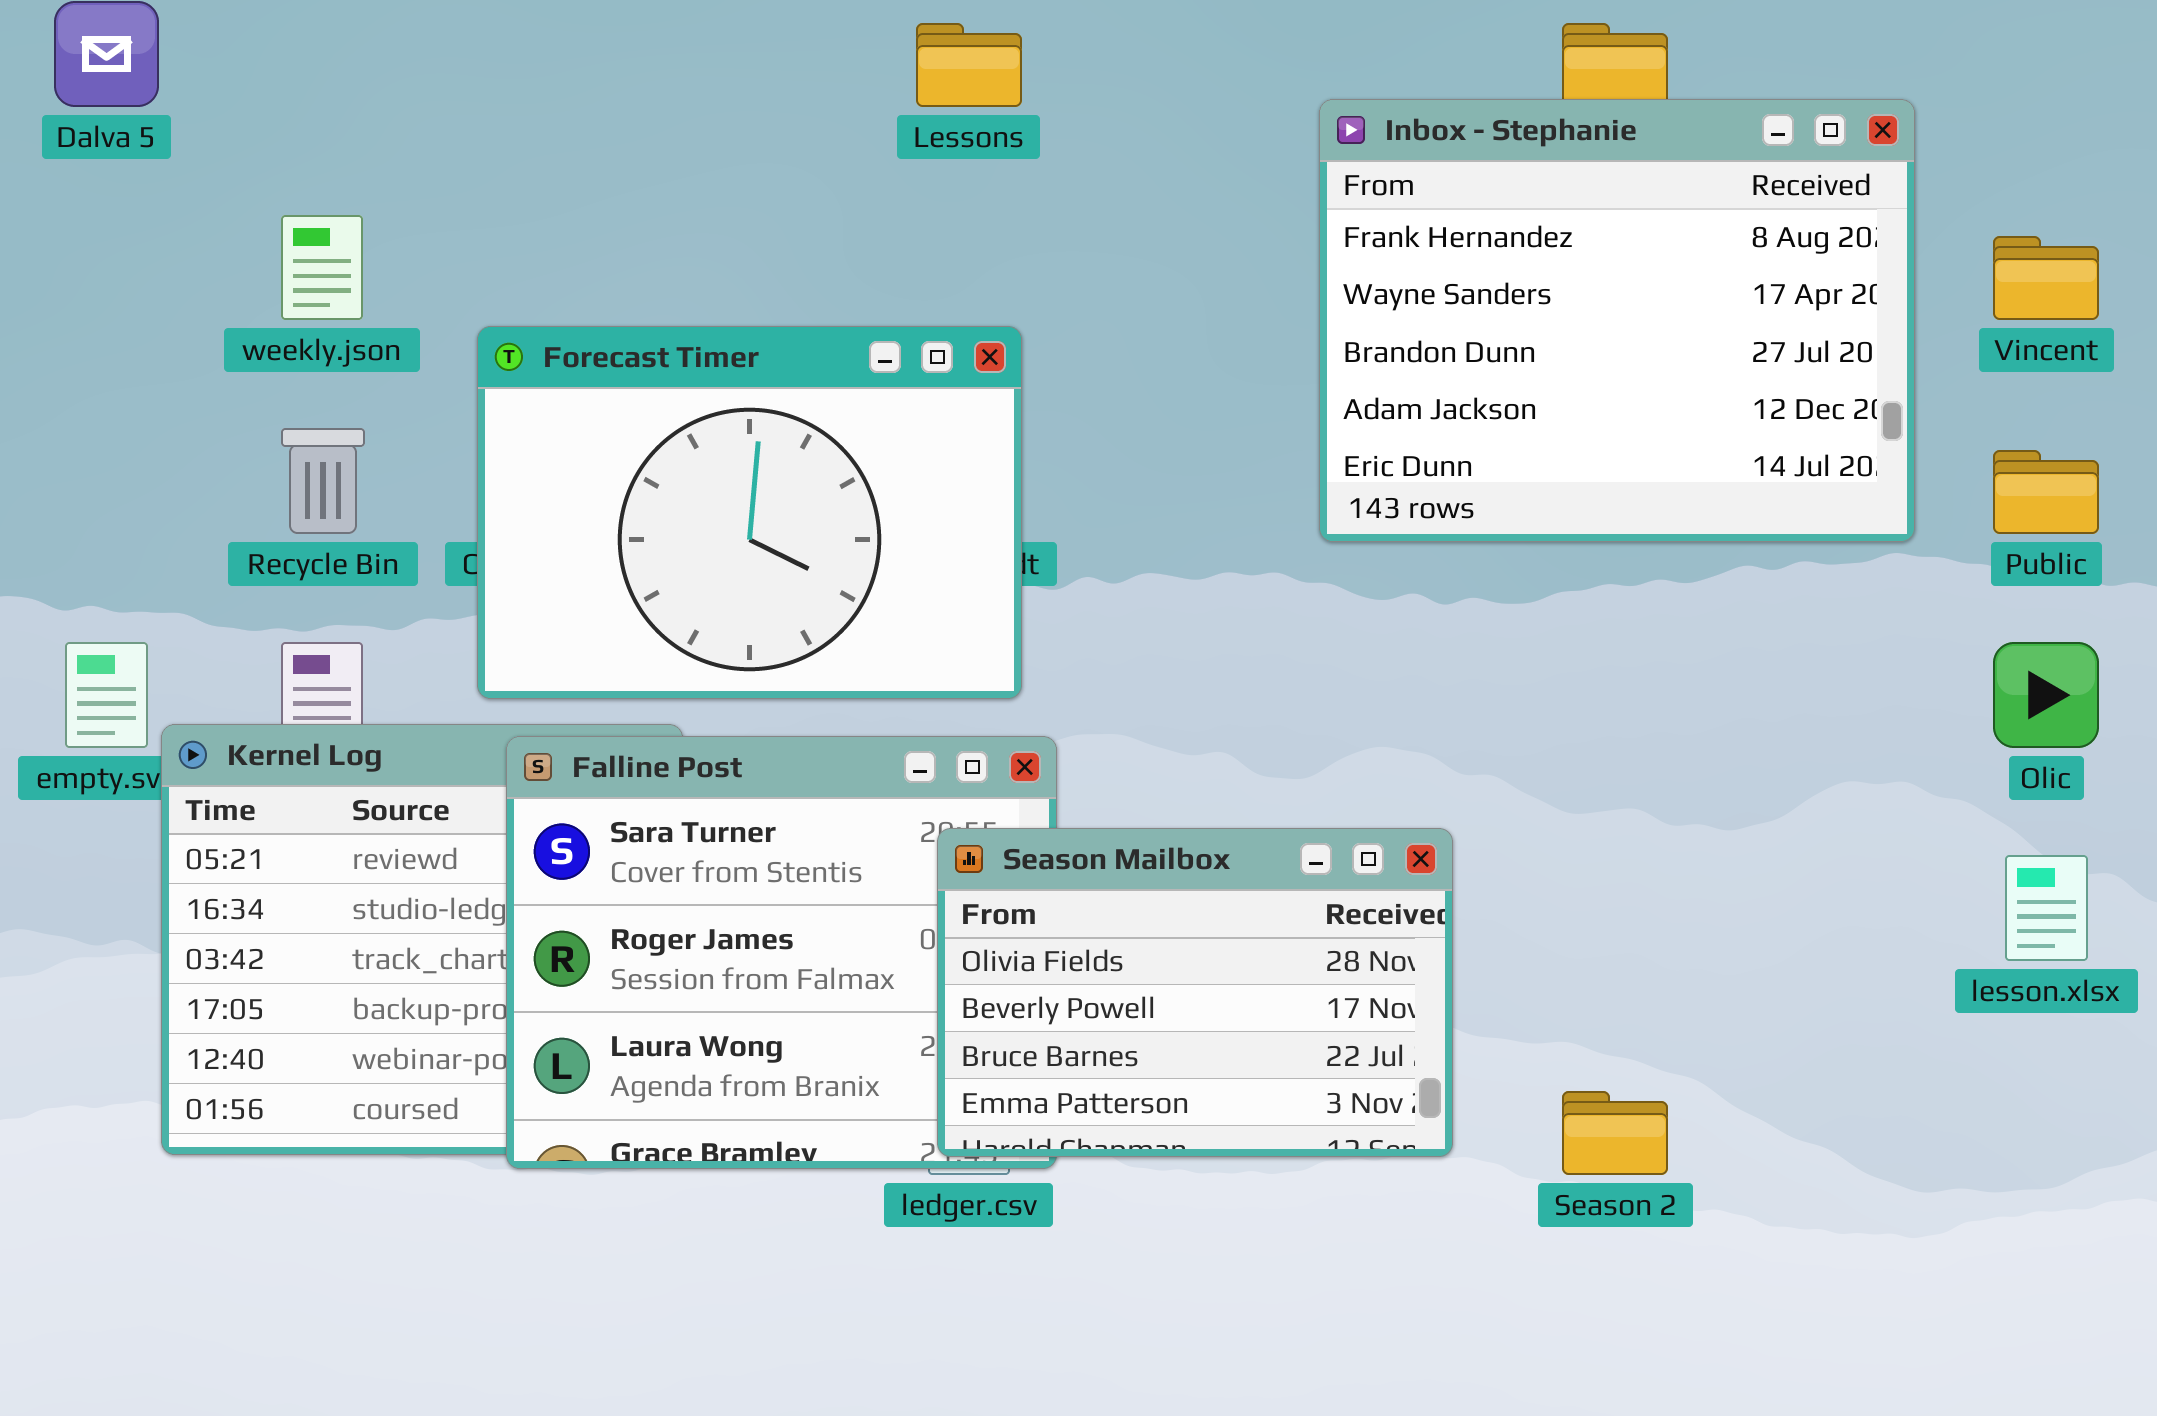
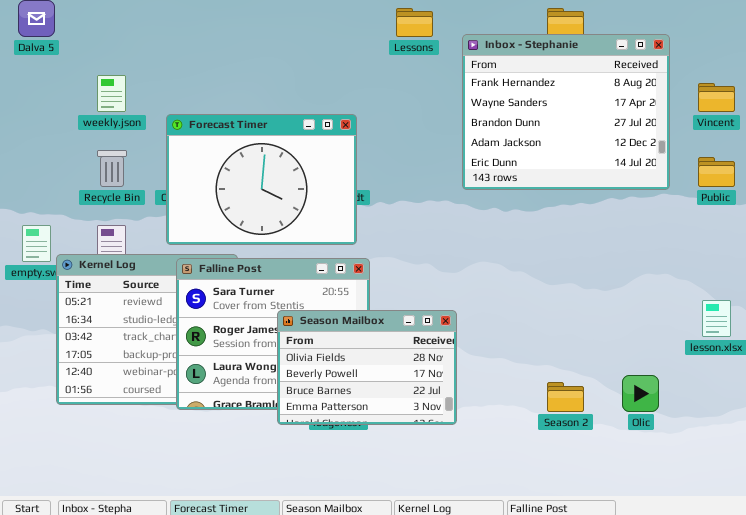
Lessons: [916,23,1022,107] -> [396,8,433,37], moved
Olic: [1993,642,2099,748] -> [622,375,659,412], moved
Season Mailbox: [937,828,1453,1157] -> [277,310,457,425], moved

